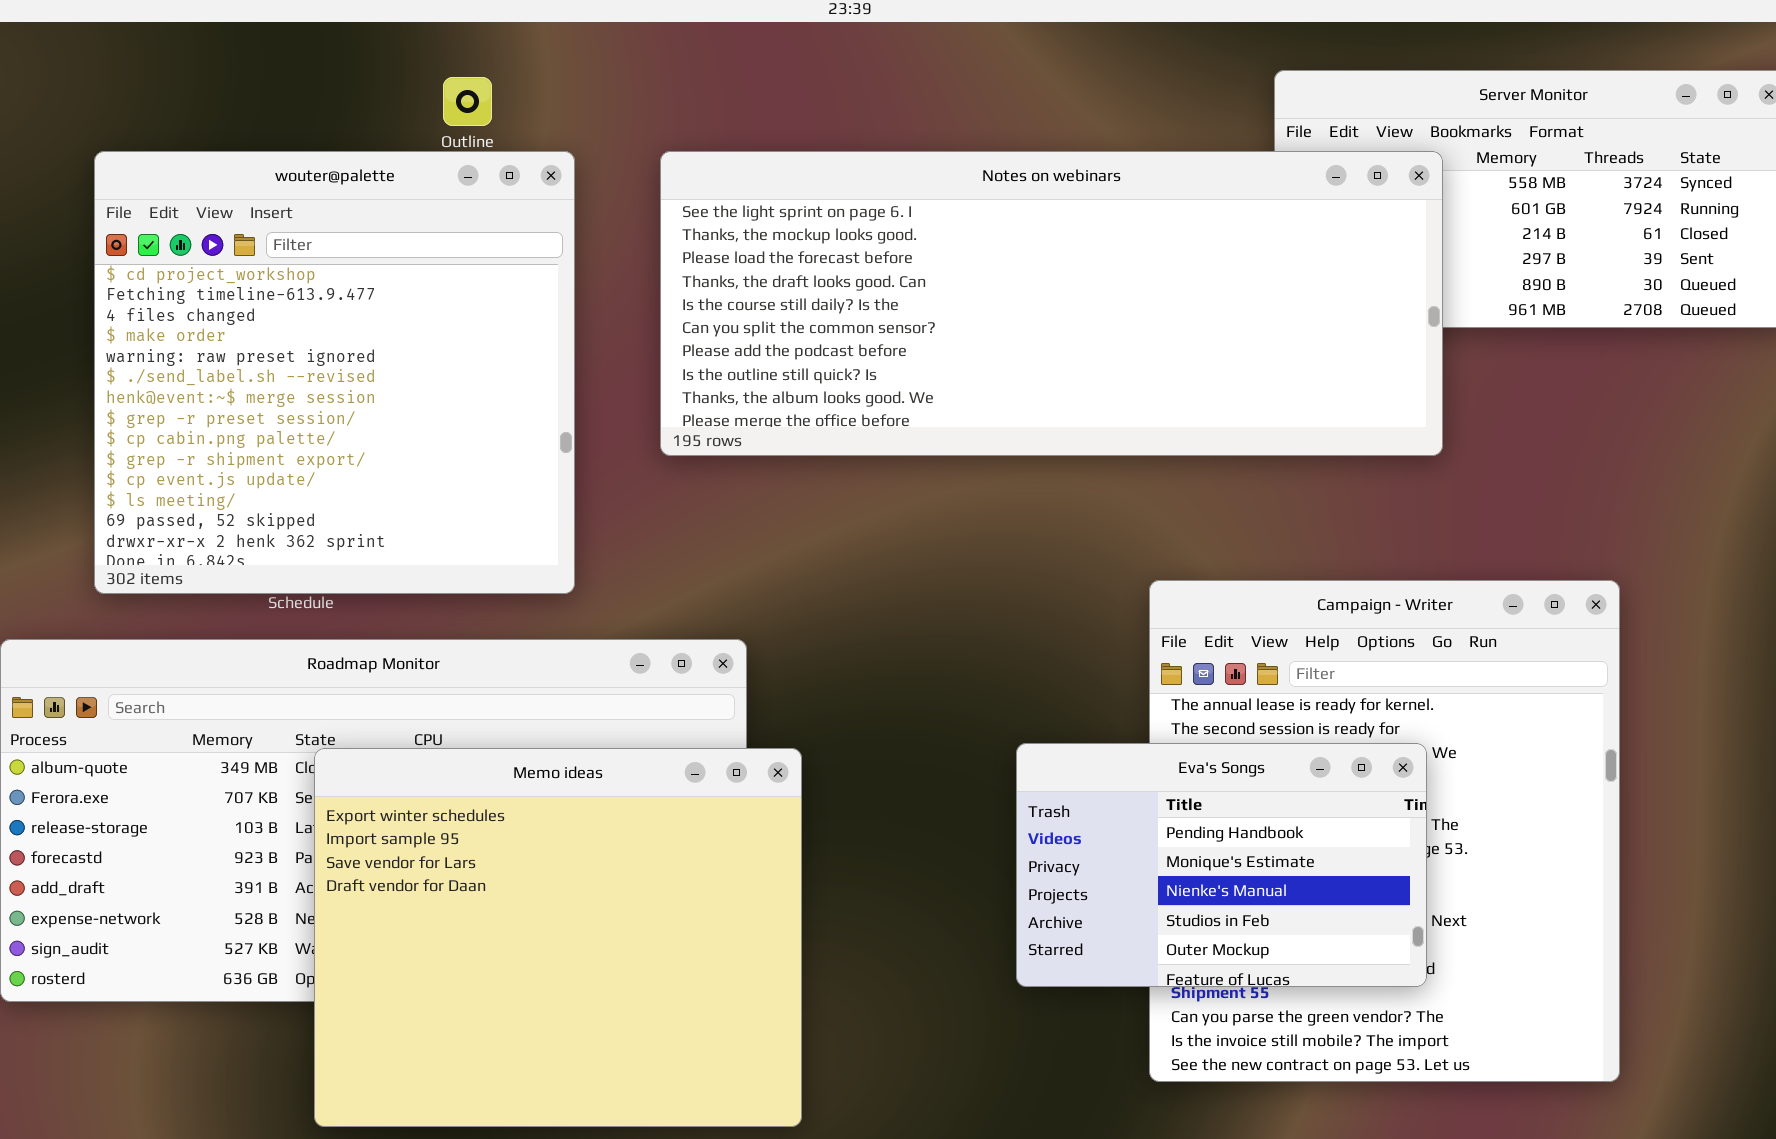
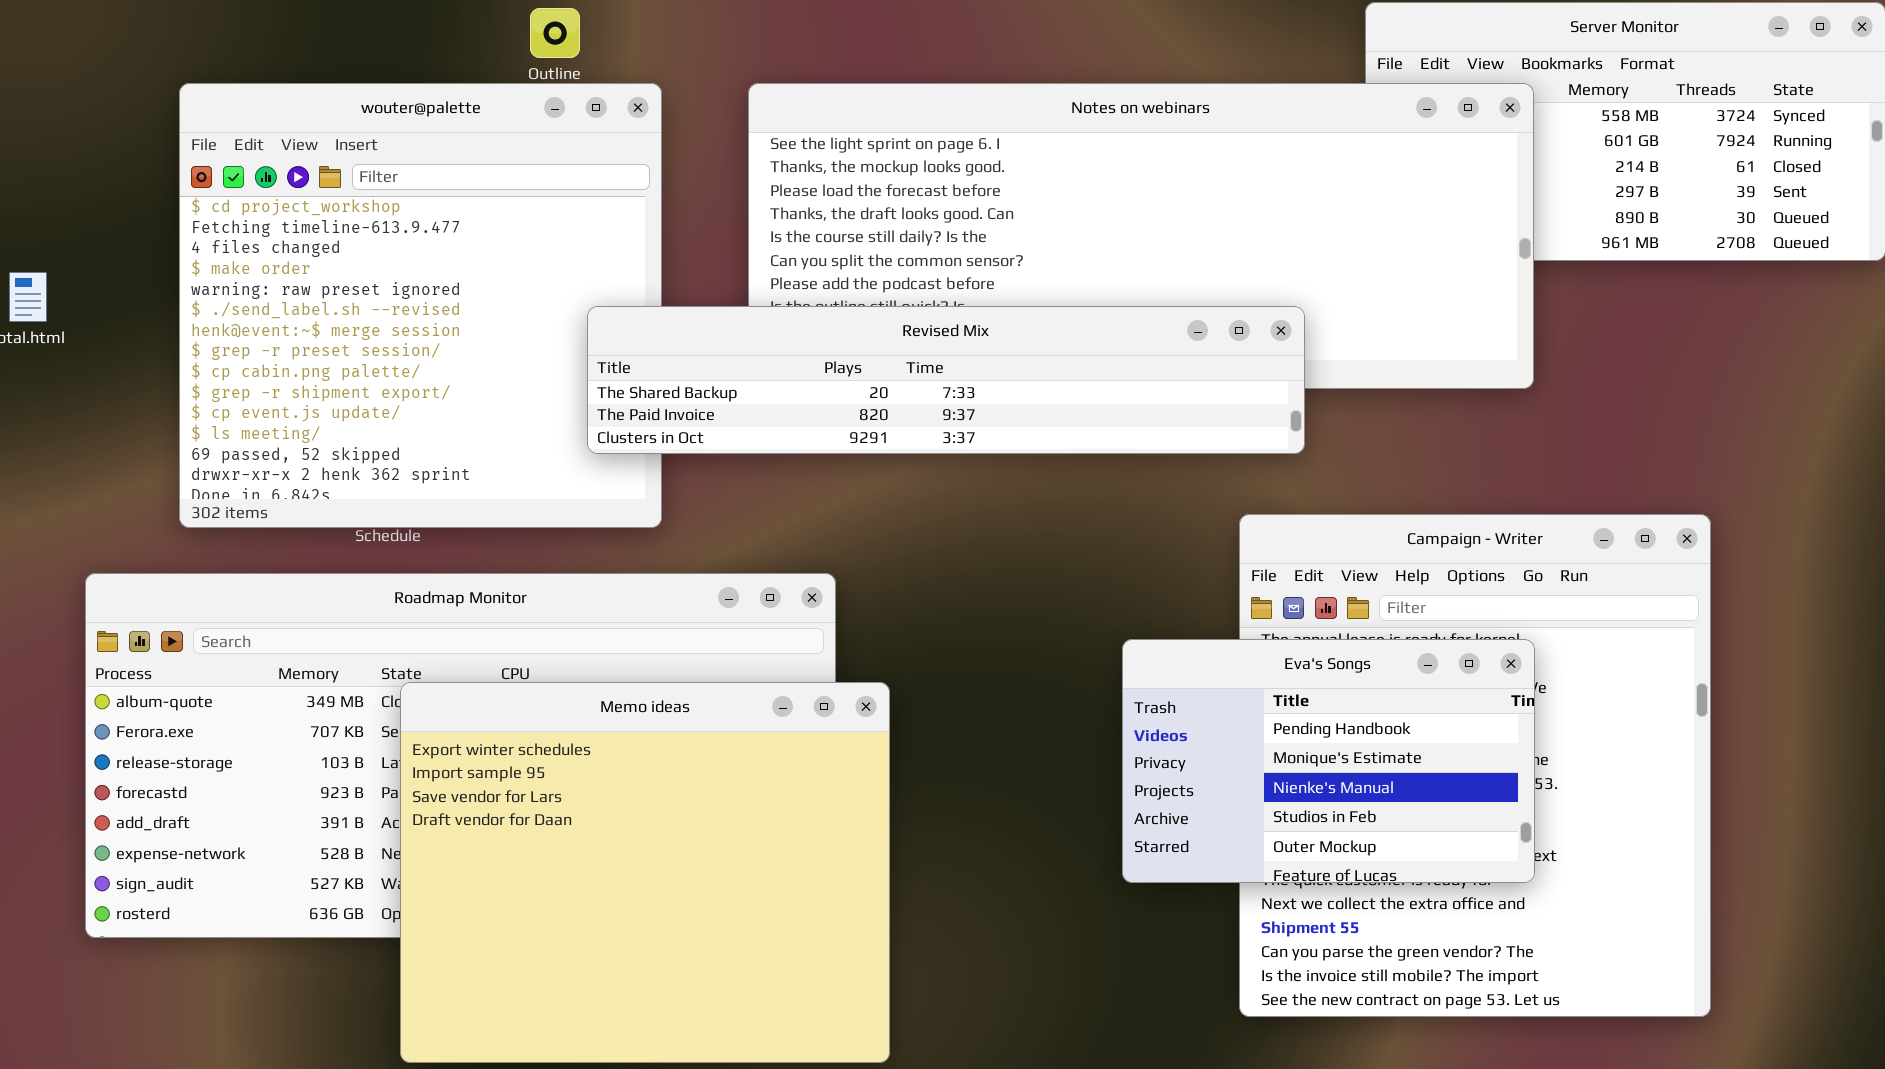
Revised Mix: none -> [587,306,1305,454], opened
Eva's Songs: [1016,743,1427,987] -> [1122,639,1535,883], moved

